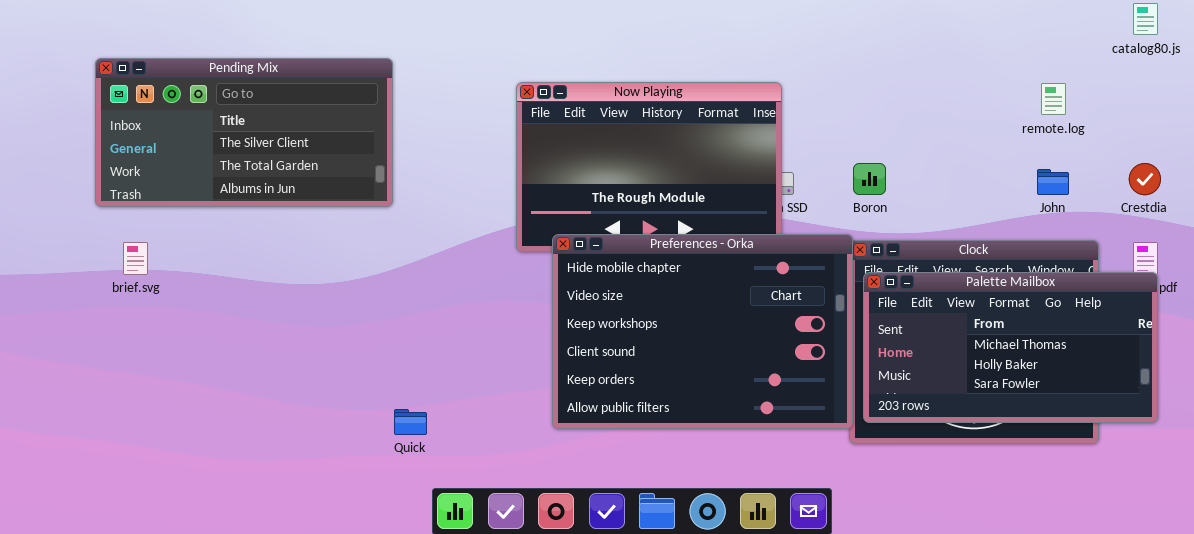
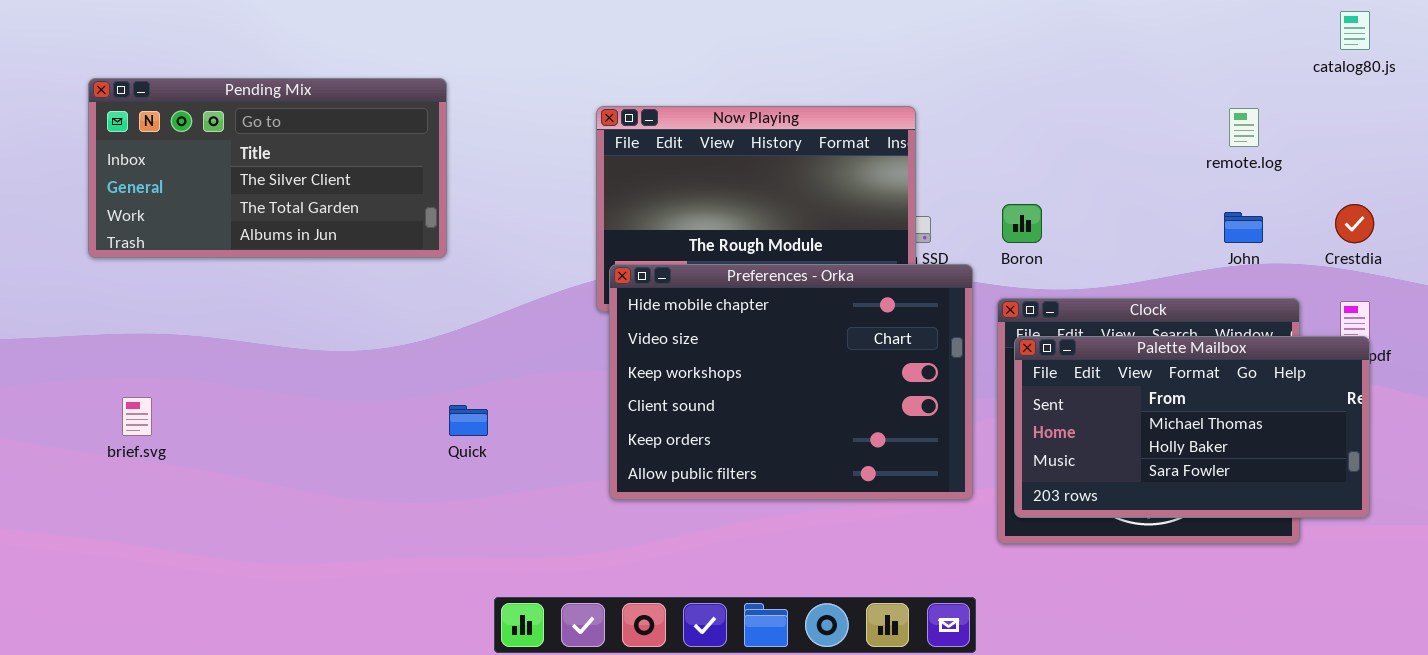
Preferences - Orka: [552,234,853,429] -> [609,264,973,500], moved
brief.svg: [123,242,148,275] -> [122,397,152,436], moved
Quick: [394,409,427,435] -> [449,405,488,436], moved

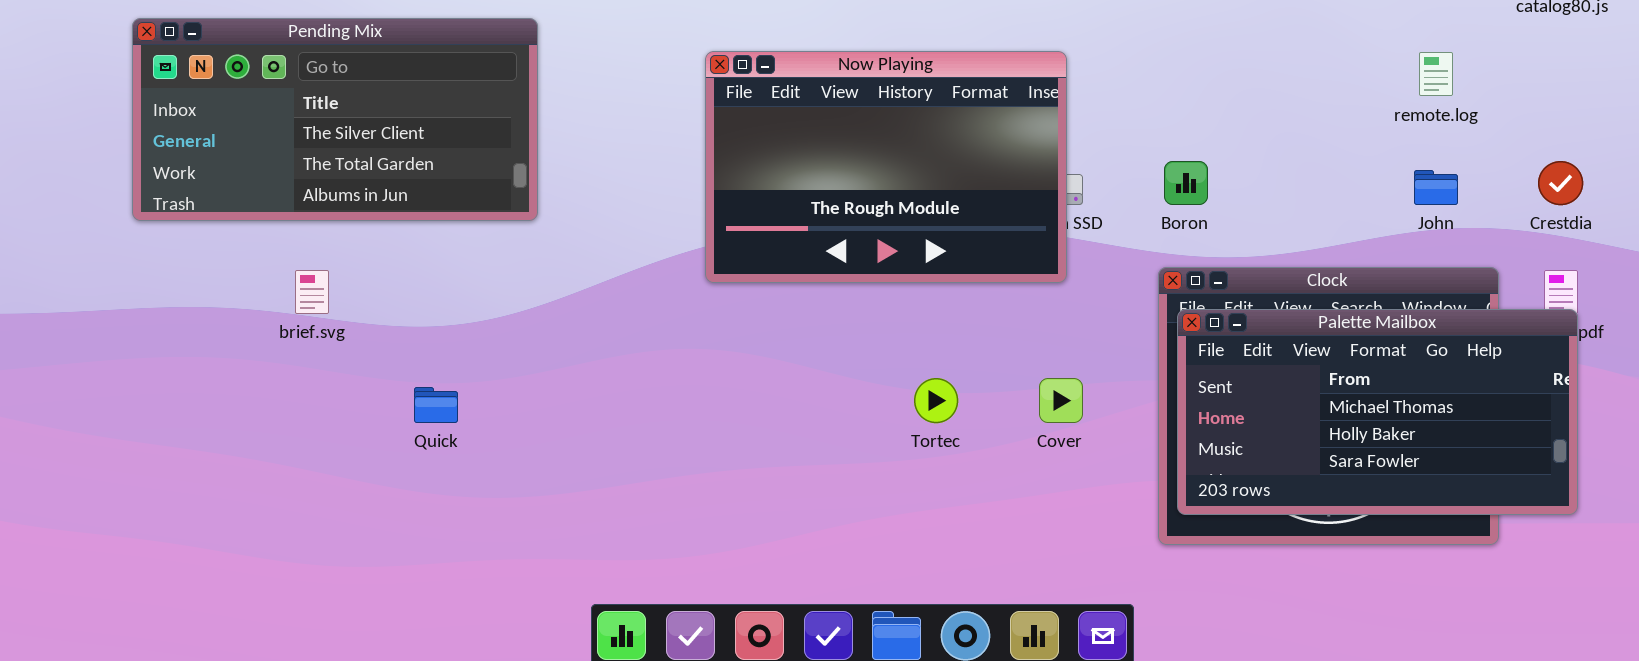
Preferences - Orka: [609,264,973,500] -> none, closed
brief.svg: [122,397,152,436] -> [295,270,329,314], moved
Quick: [449,405,488,436] -> [414,387,458,423], moved

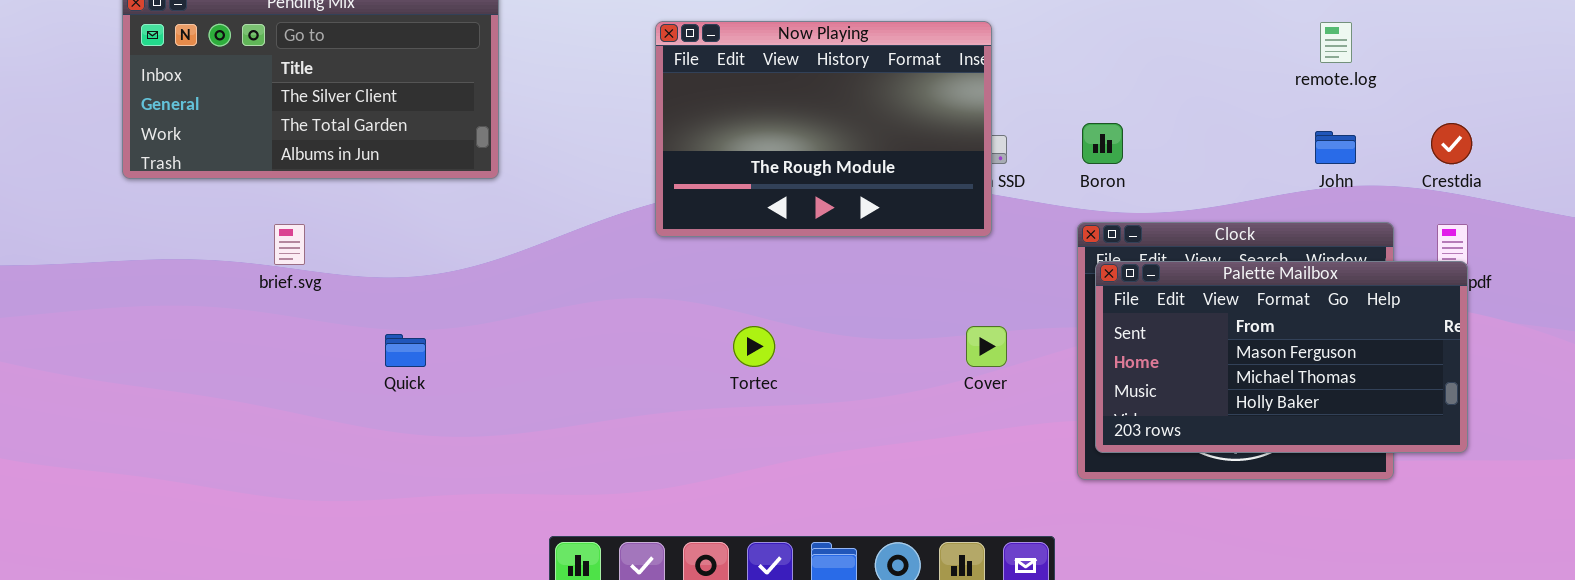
Palette Mailbox: [1177,309,1578,515] -> [1095,261,1468,453], scrolled up 1 row
Tortec: [914,378,958,423] -> [733,326,775,367], moved

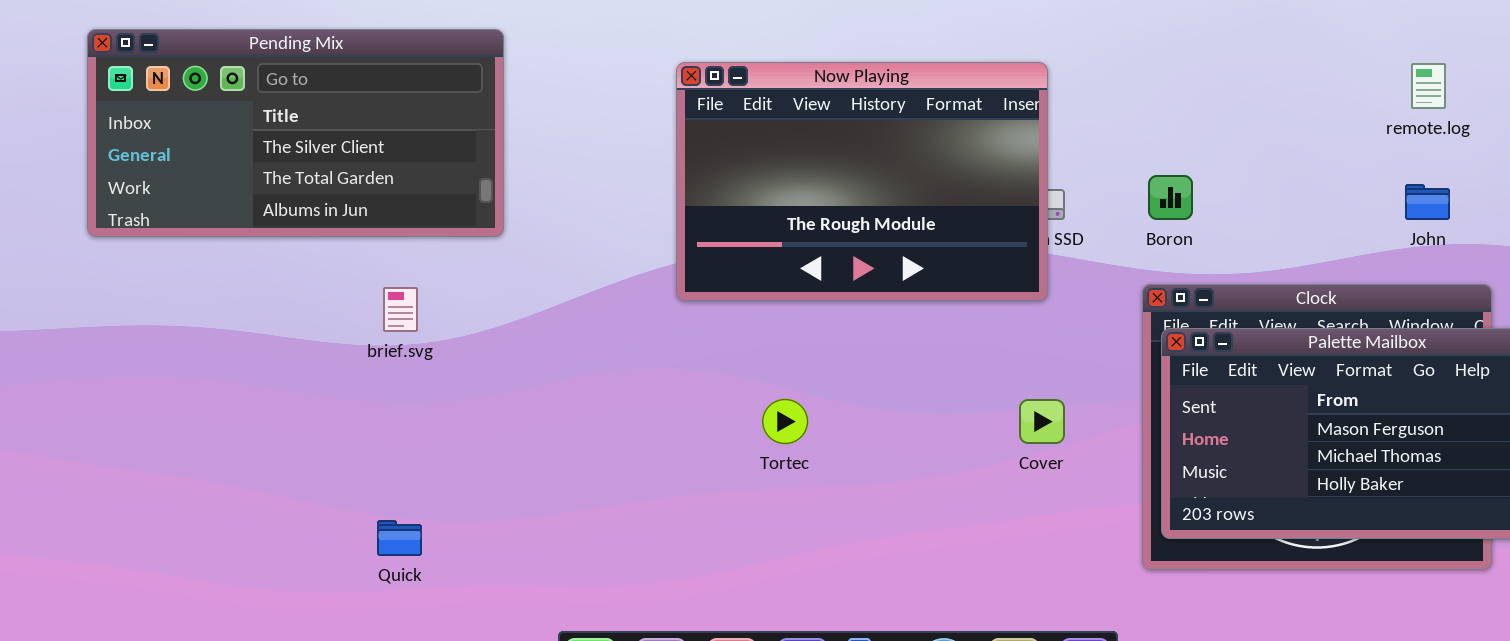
brief.svg: [274,224,305,265] -> [383,287,418,332], moved
Quick: [385,334,426,367] -> [377,520,422,556], moved

